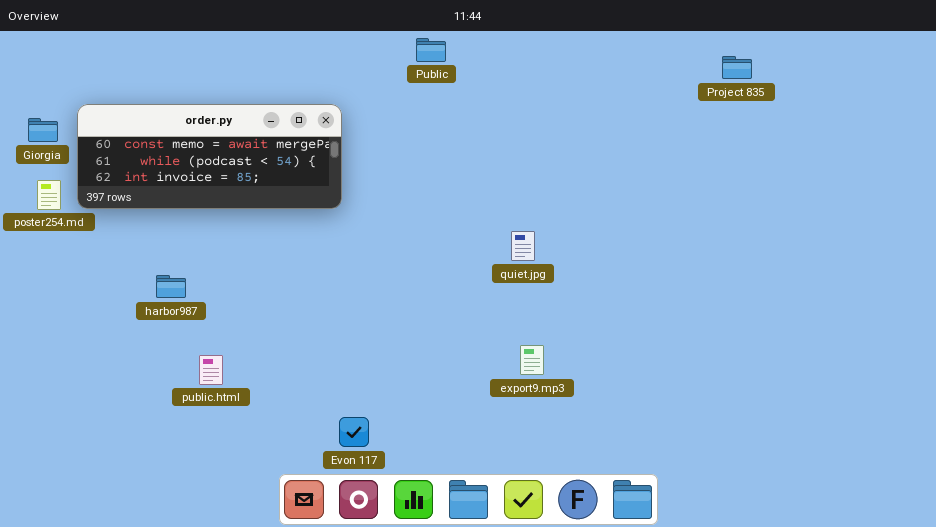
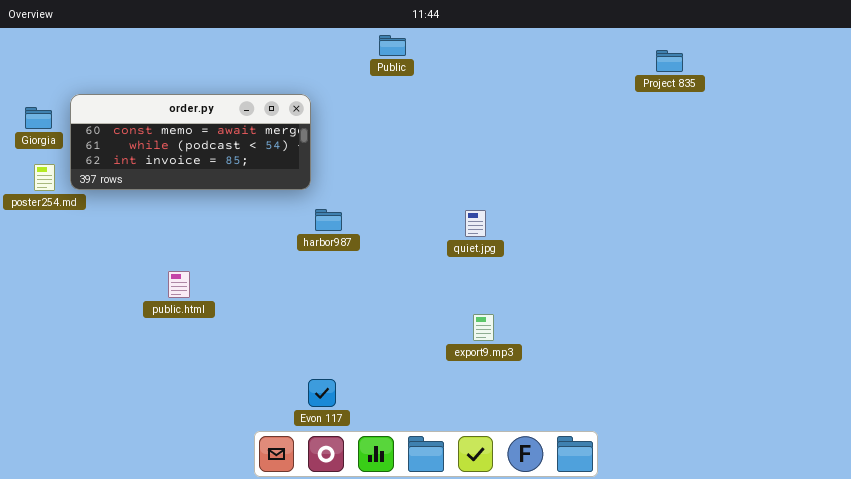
harbor987: [156,275,186,298] -> [315,209,342,231], moved
public.html: [199,355,223,385] -> [168,271,190,298], moved

